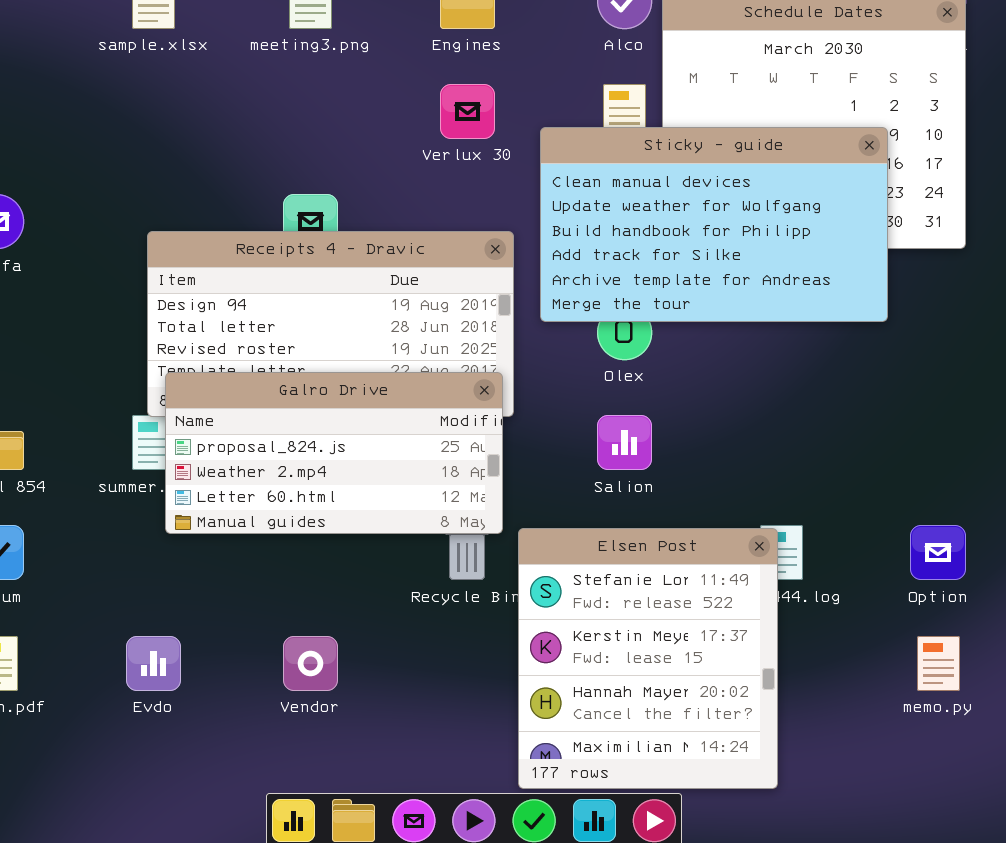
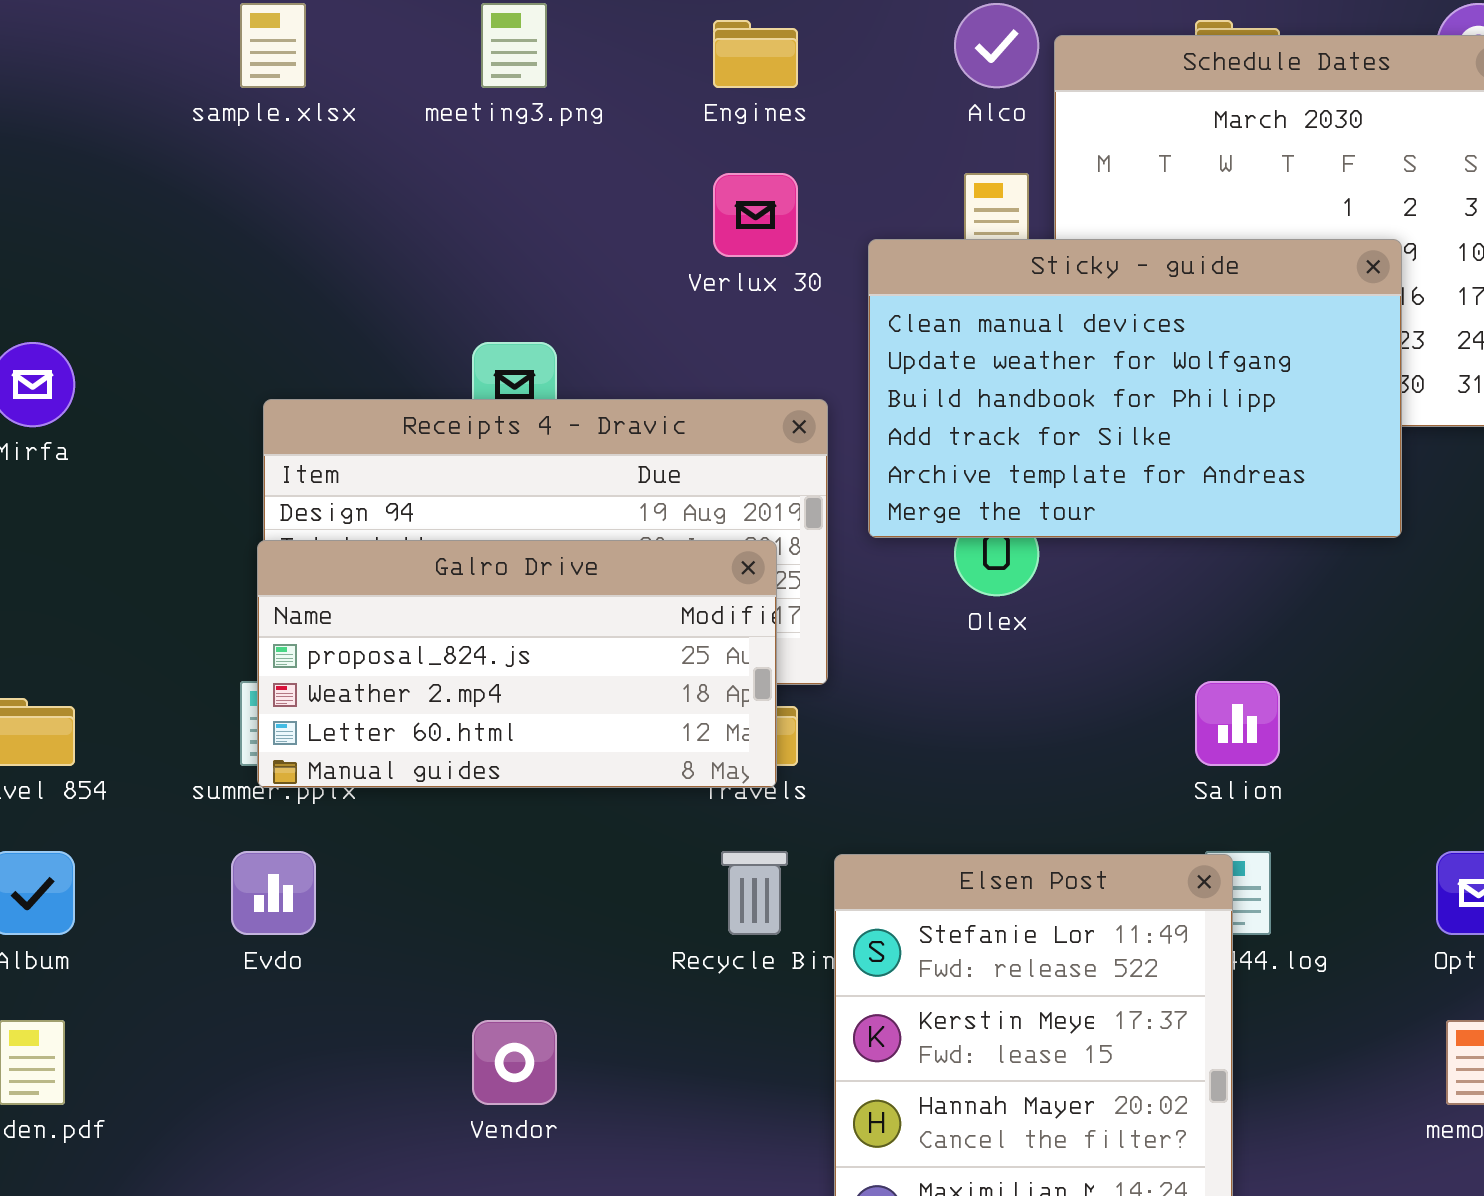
Galro Drive: [165,372,503,534] -> [257,540,777,788], moved
Salion: [597,415,652,470] -> [1195,681,1280,766], moved
Evdo: [126,636,181,691] -> [231,851,316,935], moved

